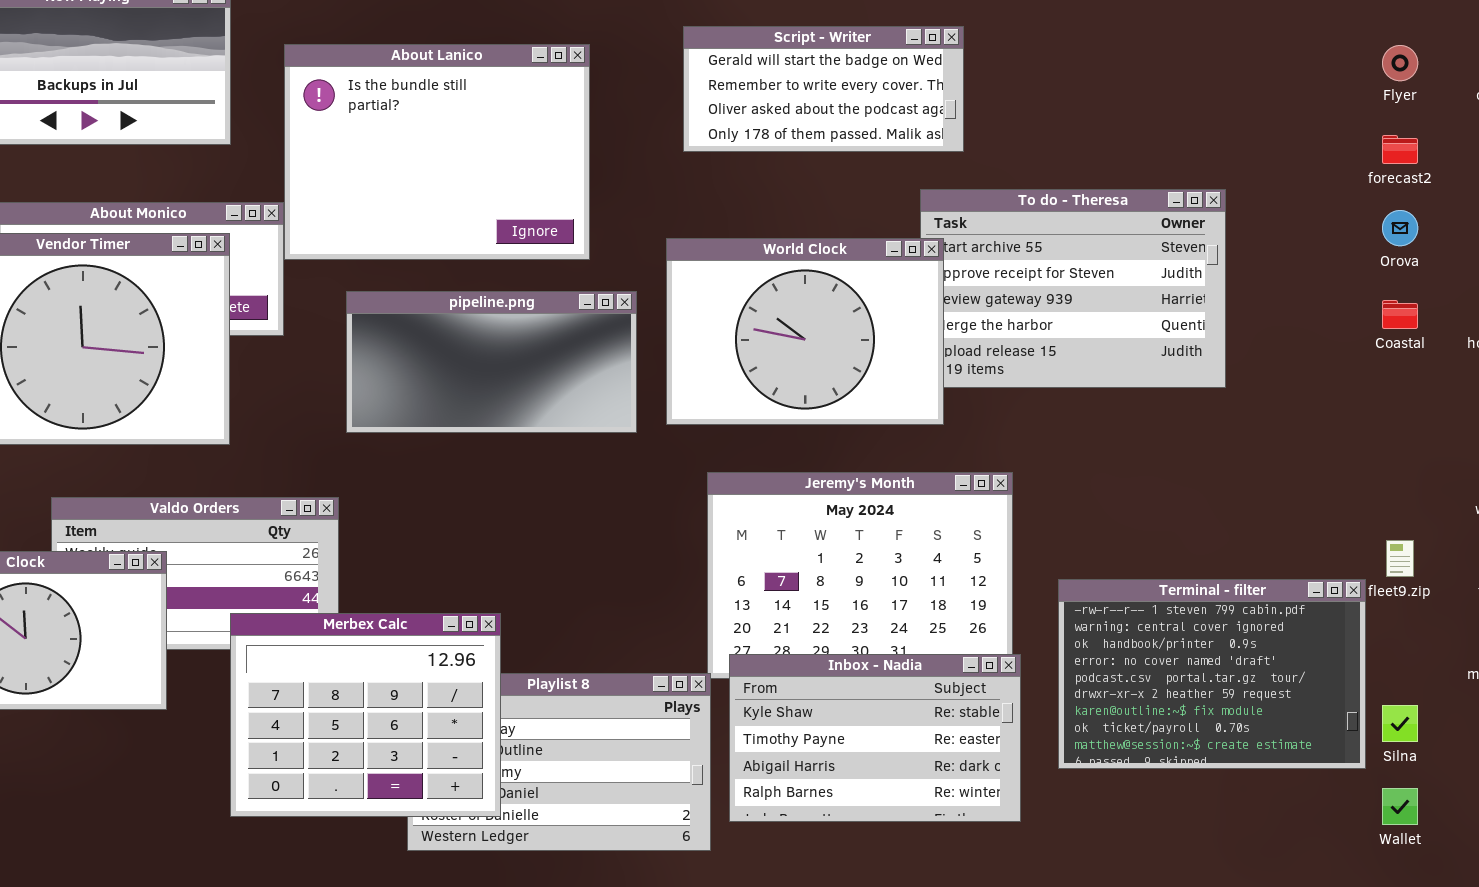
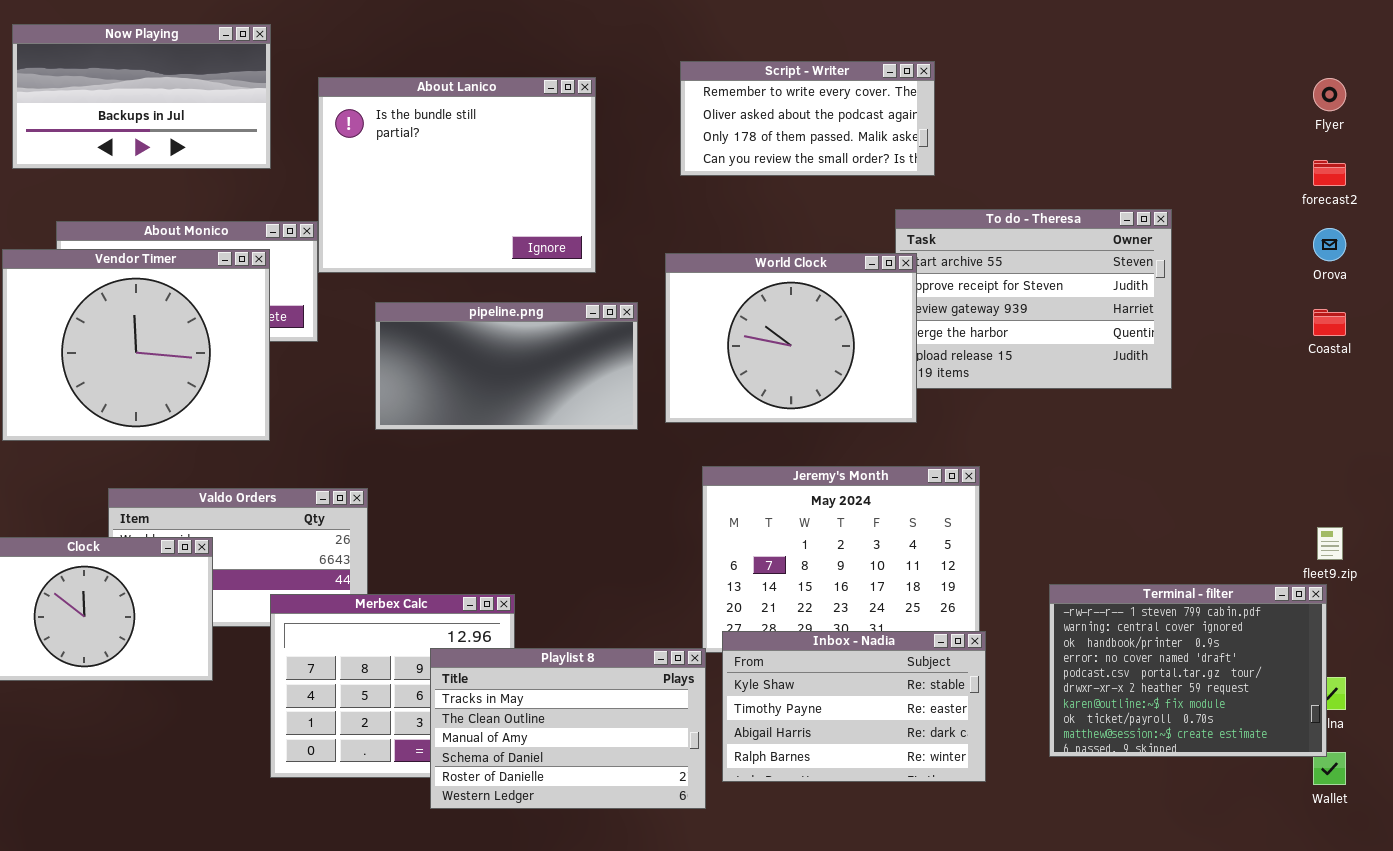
Script - Writer: [683,26,964,152] -> [680,61,935,176], scrolled down 1 row
Terminal - filter: [1058,579,1366,769] -> [1049,584,1327,757], moved
Playlist 8: [407,673,711,851] -> [430,648,706,809], raised

